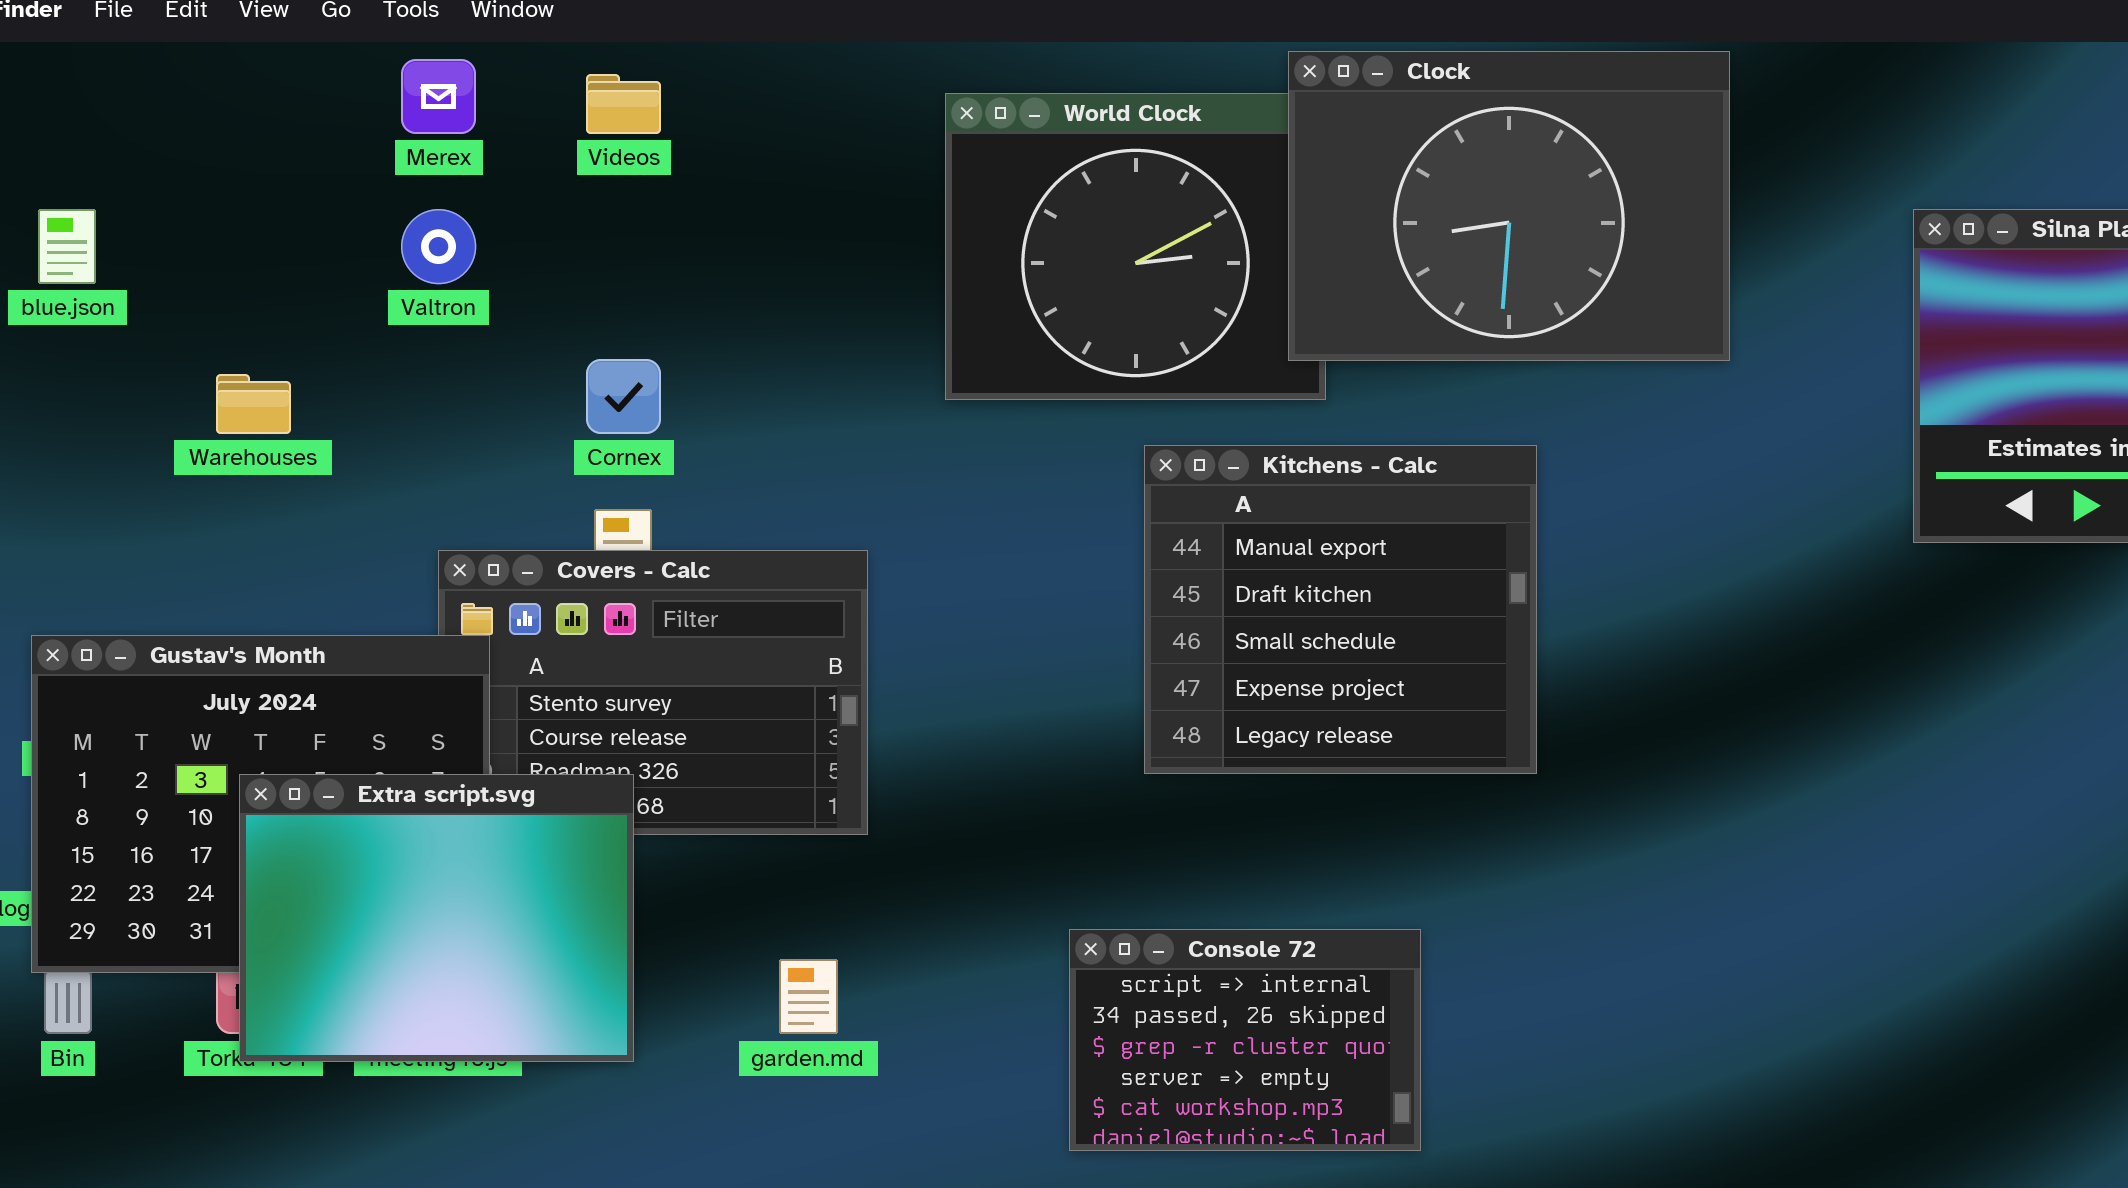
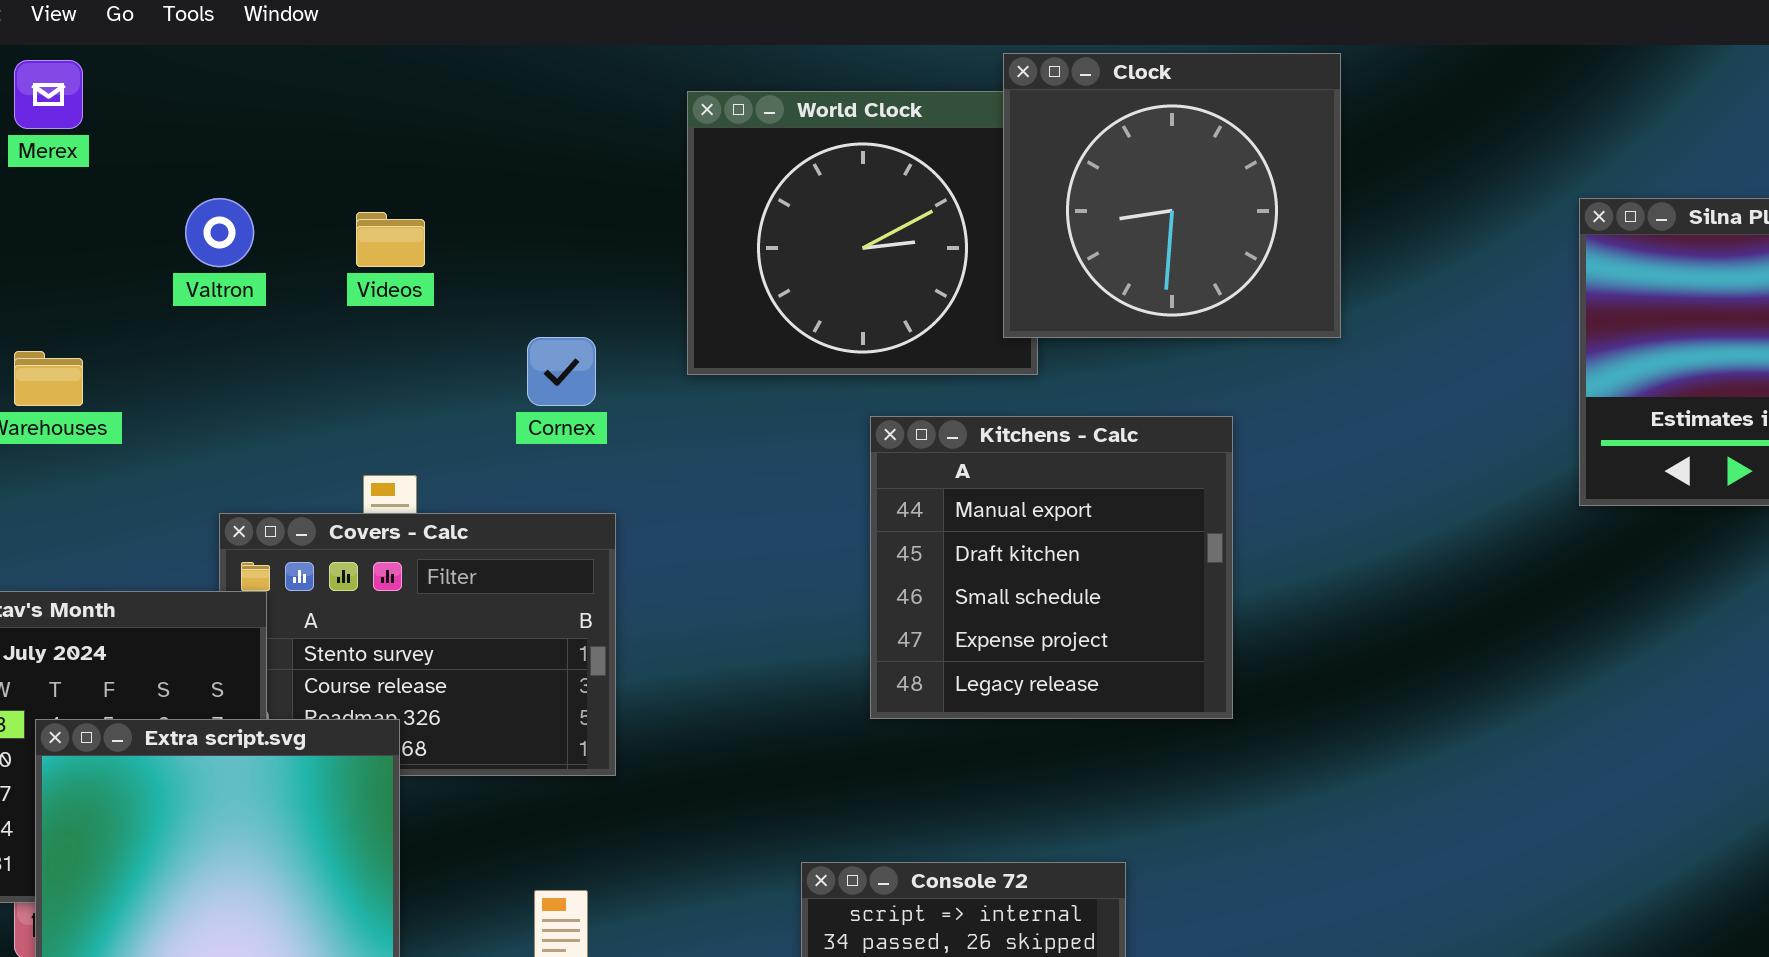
Clock: [1288,51,1730,361] -> [1003,53,1341,338], resized
Merex: [401,59,476,134] -> [14,60,83,129], moved
Videos: [586,74,661,134] -> [356,212,425,267], moved
Cornex: [586,359,661,434] -> [527,337,596,406], moved

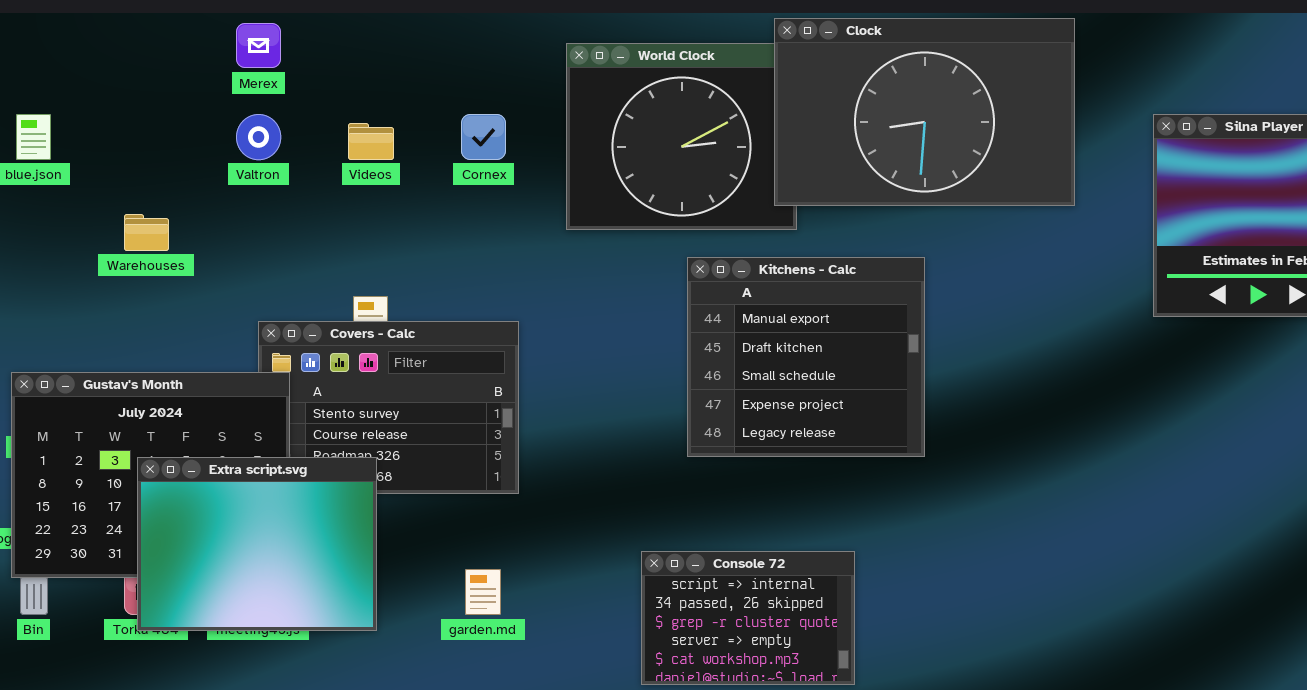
Clock: [1003,53,1341,338] -> [774,18,1075,206], resized
Merex: [14,60,83,129] -> [236,23,281,68], moved
Cornex: [527,337,596,406] -> [461,114,506,160], moved

